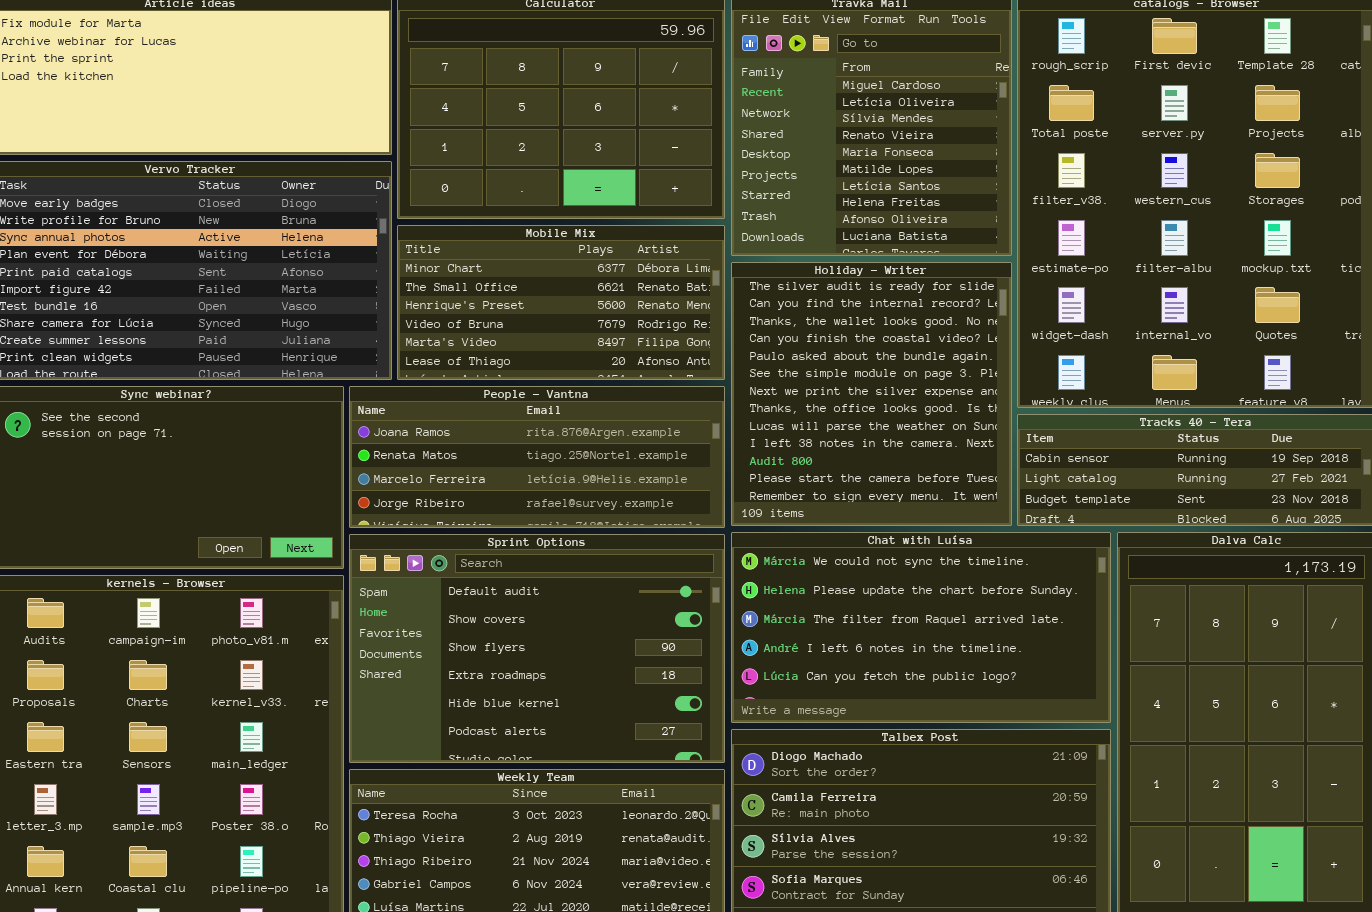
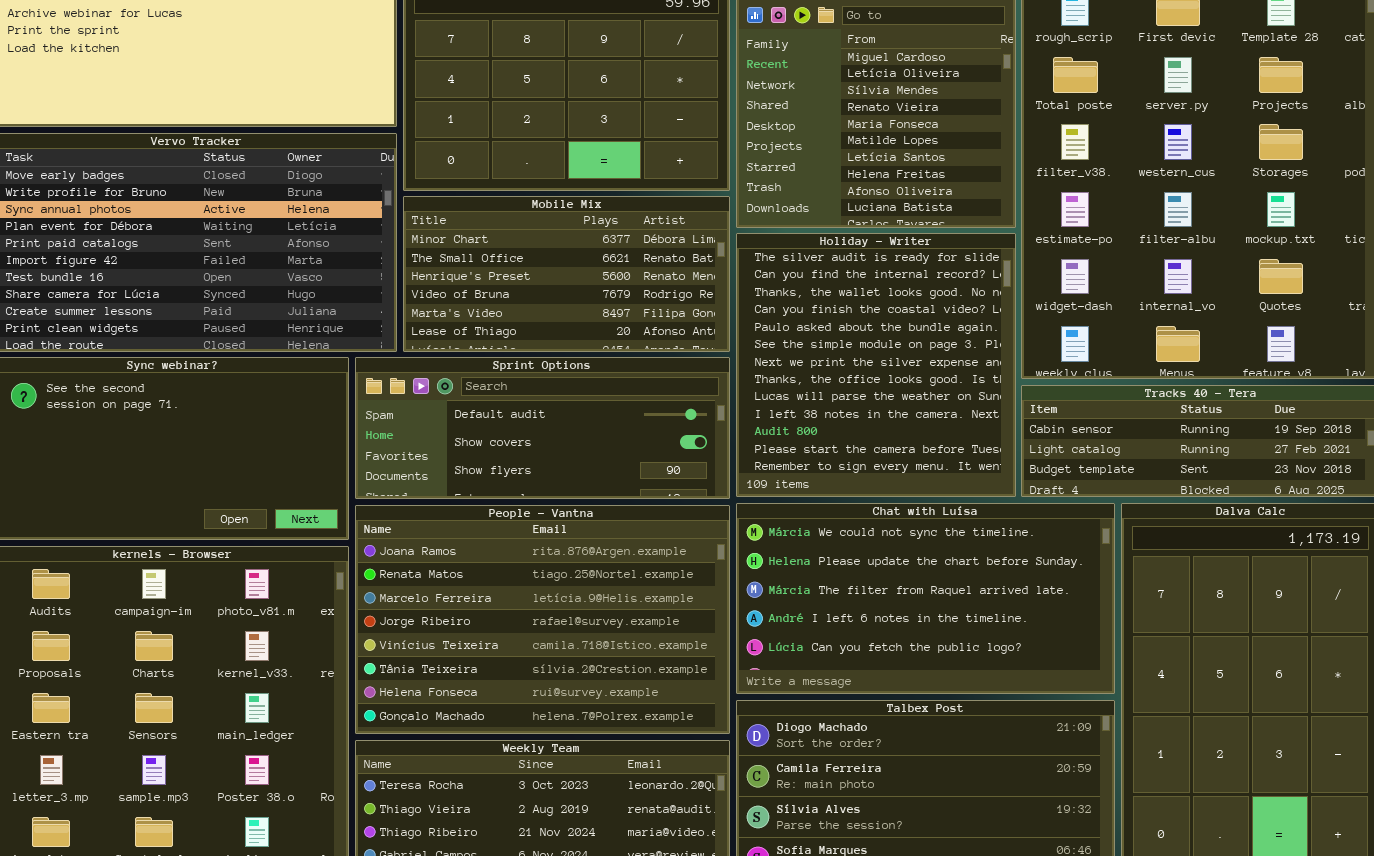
People - Vantna: [349,386,725,528] -> [355,505,730,734], moved, resized
Sprint Options: [349,534,725,763] -> [355,357,730,499], moved, resized

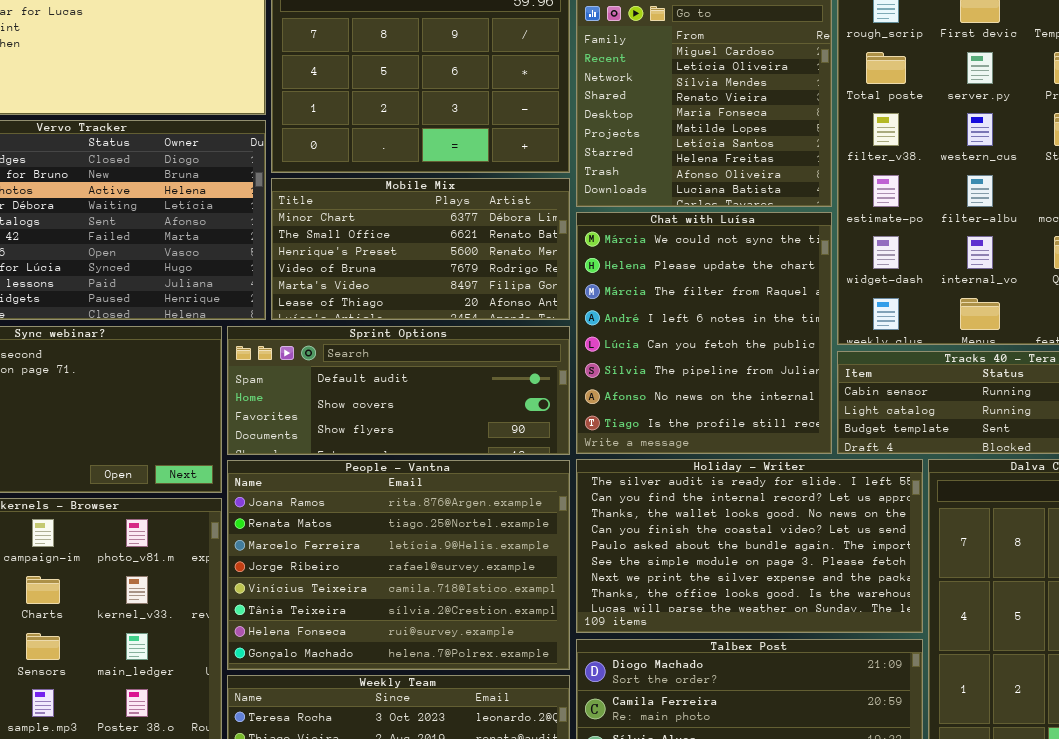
Holiday - Writer: [736,233,1016,497] -> [576,459,923,633], moved, resized
Chat with Luísa: [736,503,1115,694] -> [576,212,832,454], moved, resized

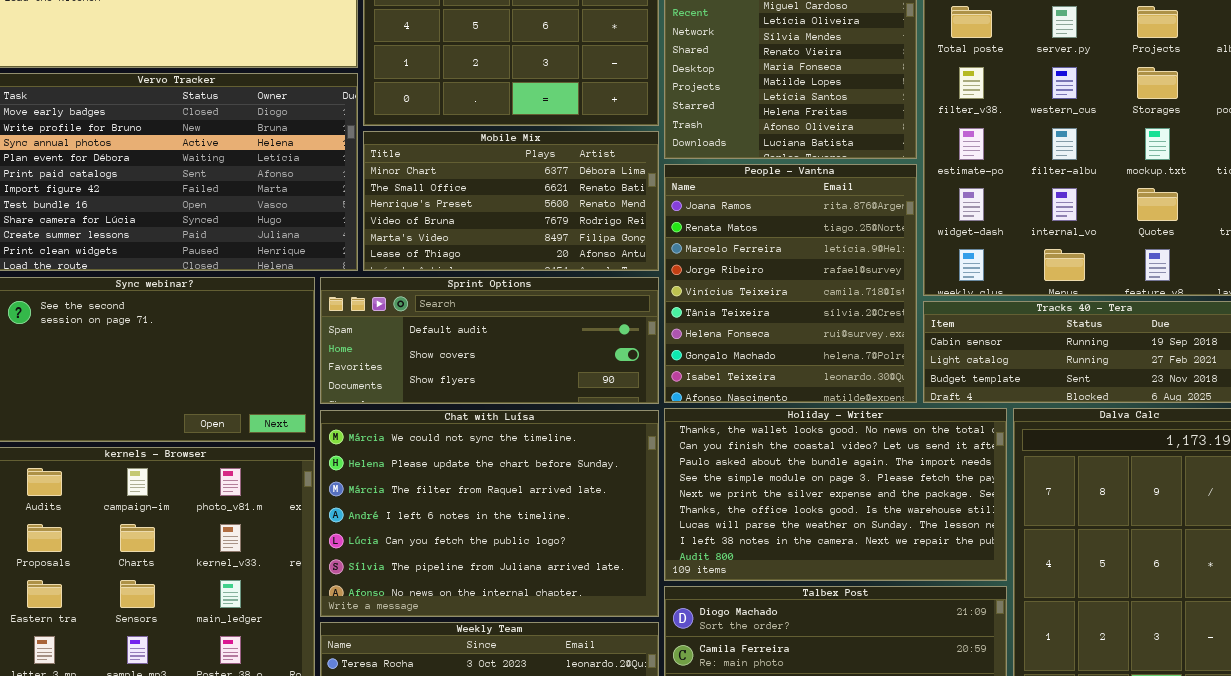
Chat with Luísa: [576,212,832,454] -> [320,410,659,617], moved, resized
Holiday - Writer: [576,459,923,633] -> [664,408,1007,581], scrolled down 2 rows
People - Vantna: [227,460,570,670] -> [664,164,917,403], moved, resized

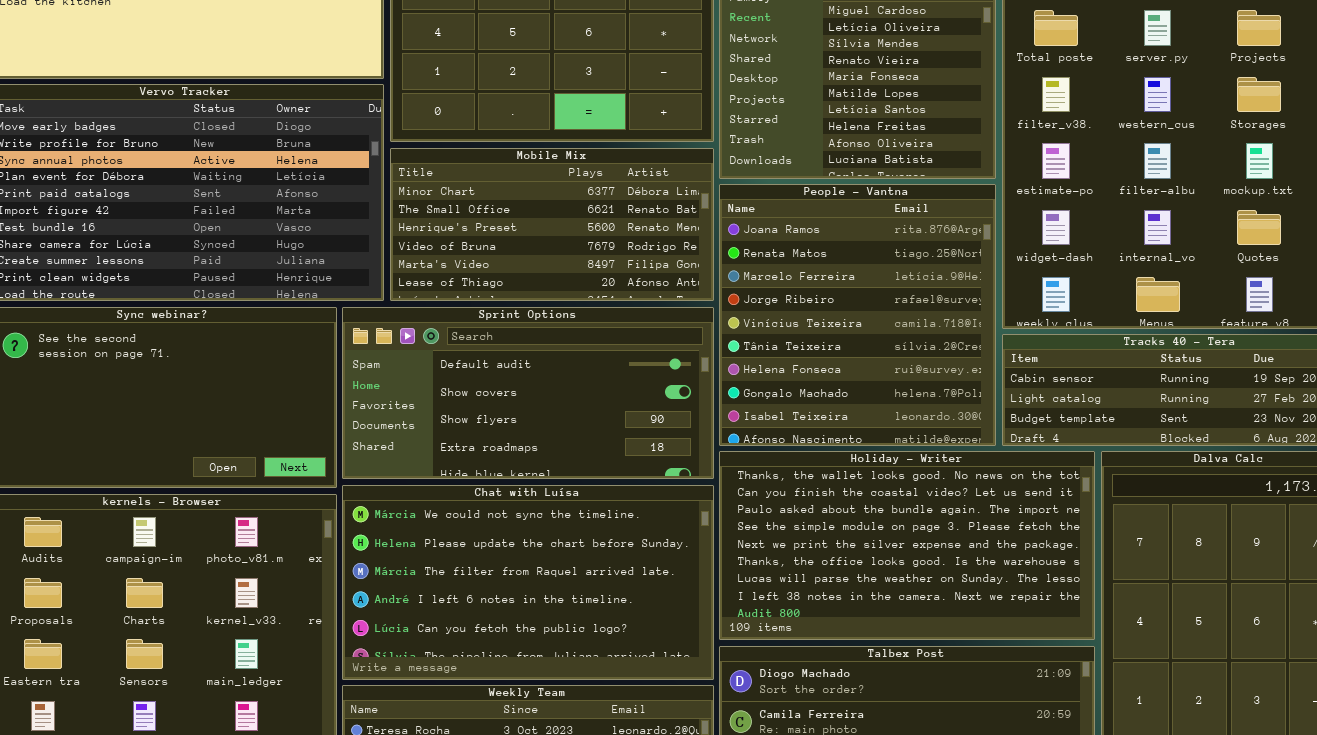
Sprint Options: [320,277,659,404] -> [342,307,714,479], resized
Chat with Luísa: [320,410,659,617] -> [342,485,714,680], resized

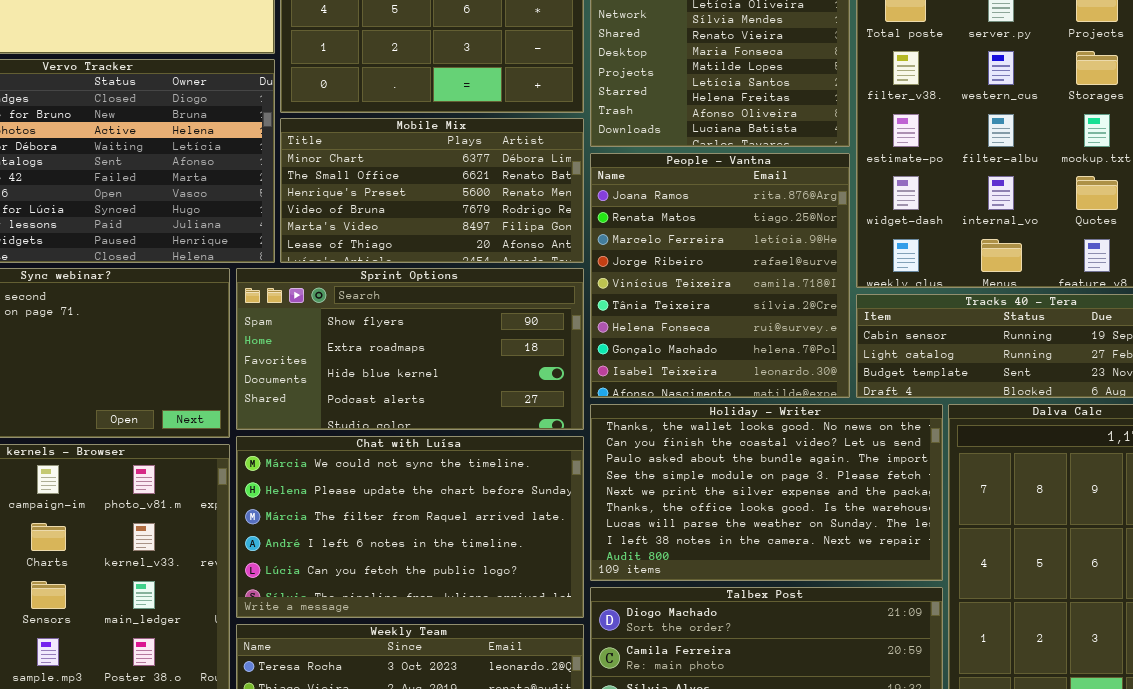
Sprint Options: [342,307,714,479] -> [236,268,584,430], scrolled down 2 rows

